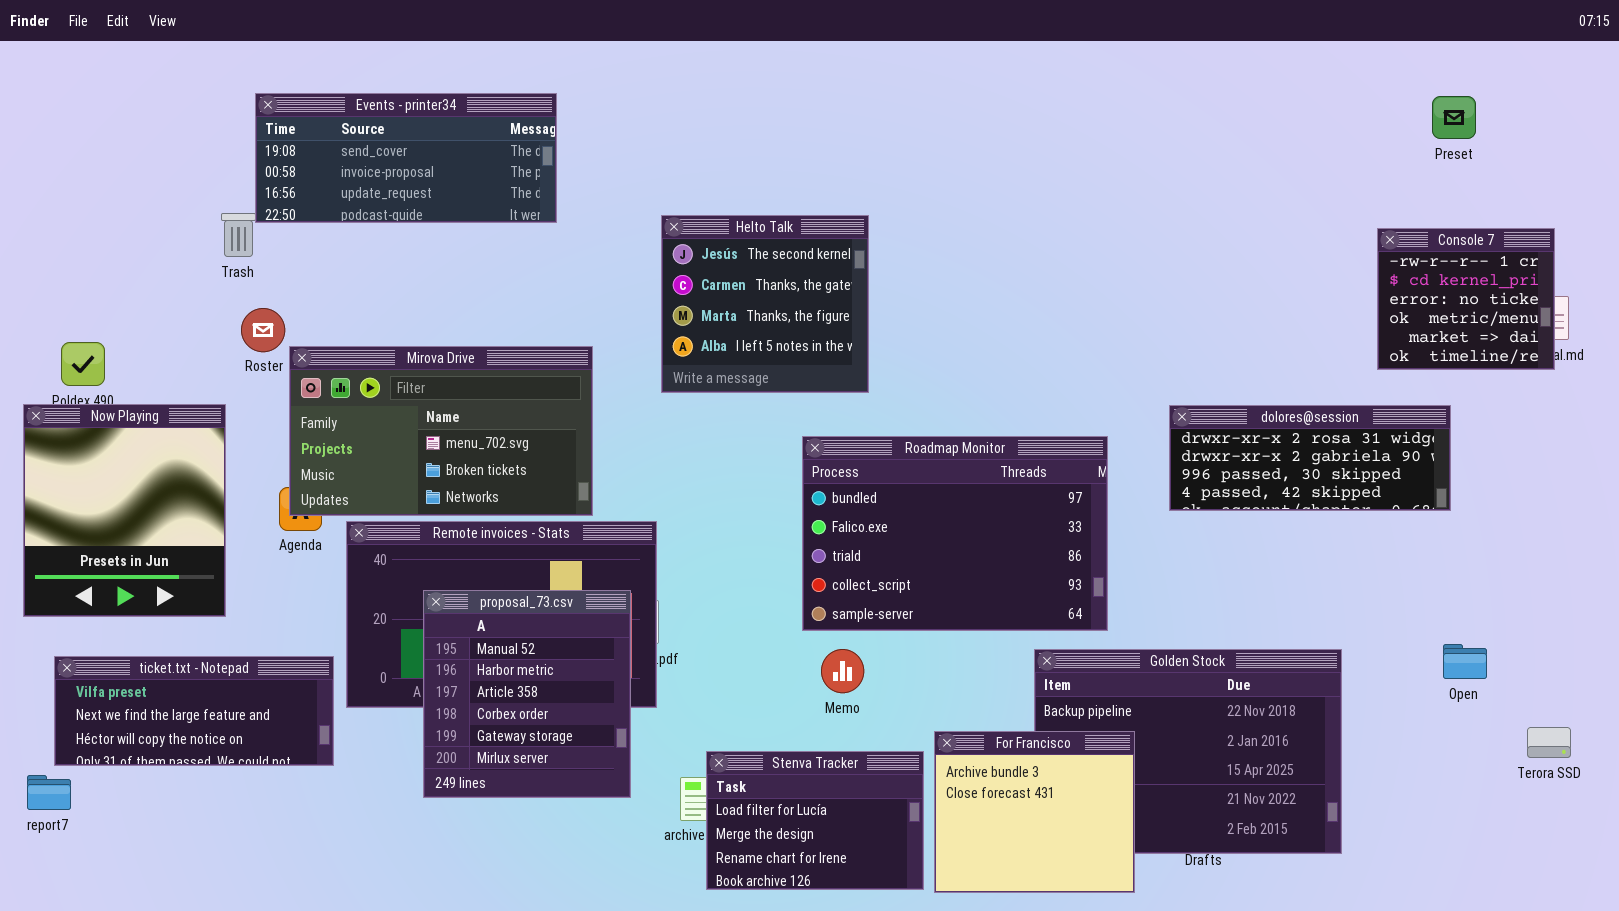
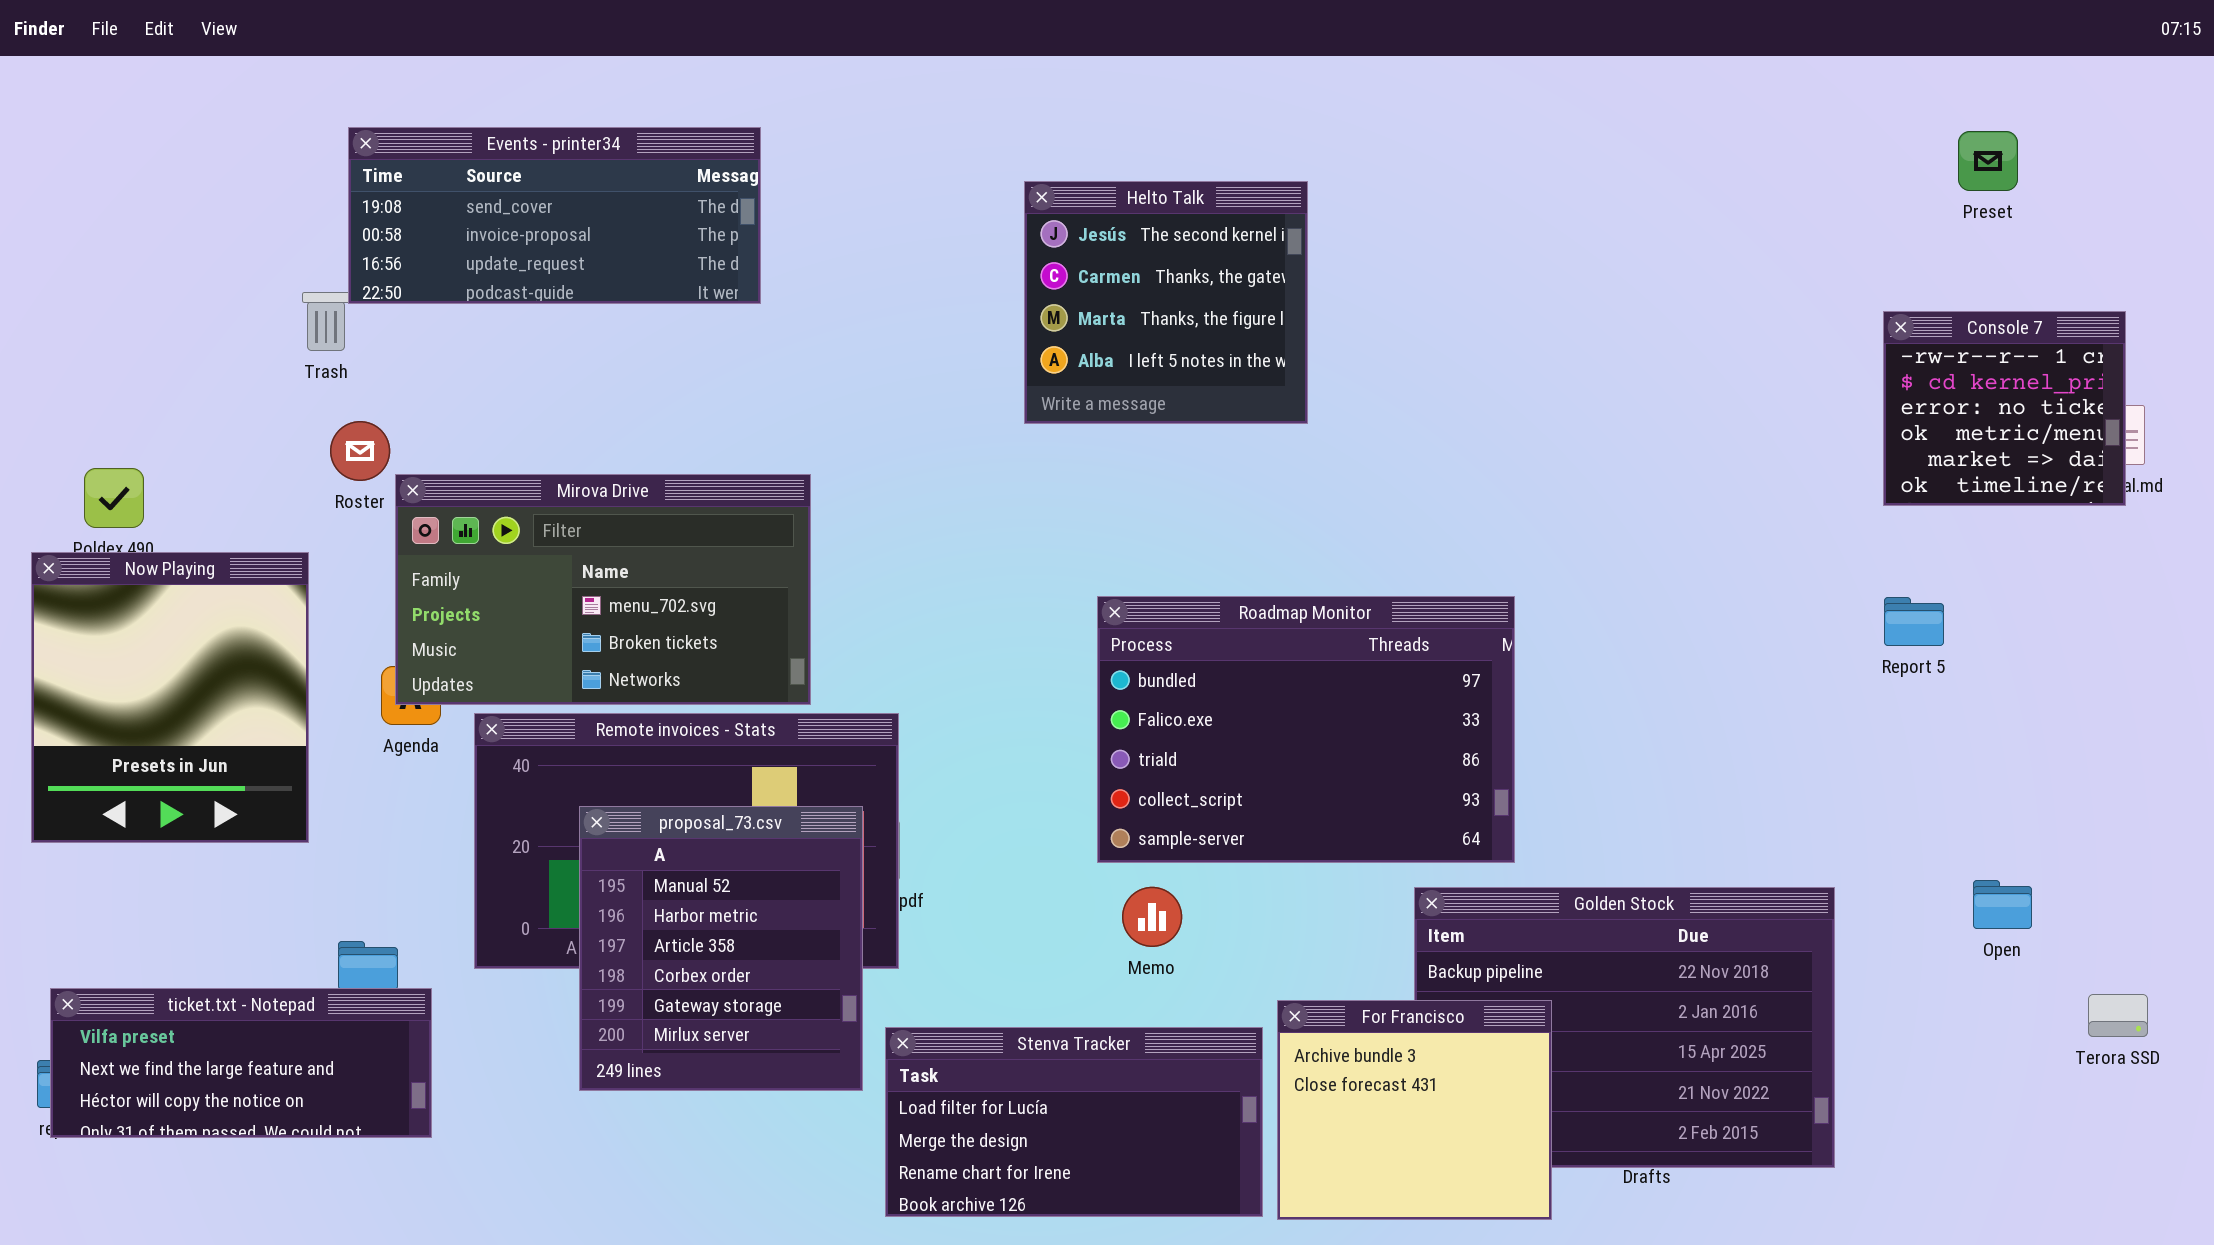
Helto Talk: [661,215,869,393] -> [1024,181,1308,424], moved
dolores@session: [1169,405,1451,511] -> none, closed
ticket.txt - Notepad: [54,656,334,766] -> [50,988,432,1138], moved
Stenva Tracker: [706,751,924,890] -> [885,1027,1263,1217], resized

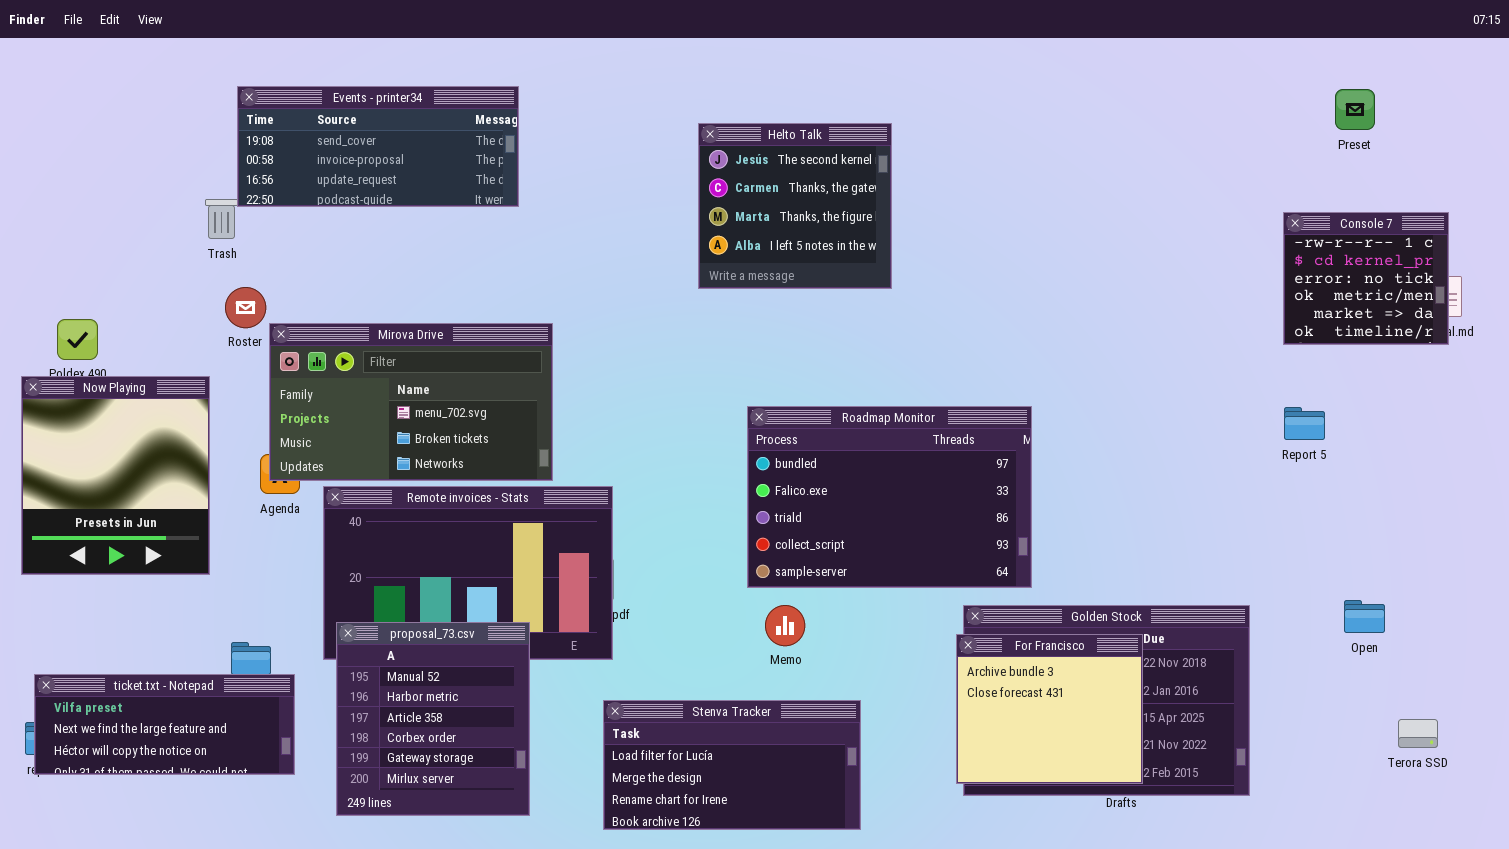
proposal_73.csv: [579,806,863,1091] -> [336,622,530,816], moved
Terora SSD: [2088,994,2148,1037] -> [1398,719,1438,748], moved
For Francisco: [1277,1000,1552,1220] -> [956,634,1143,784], moved

